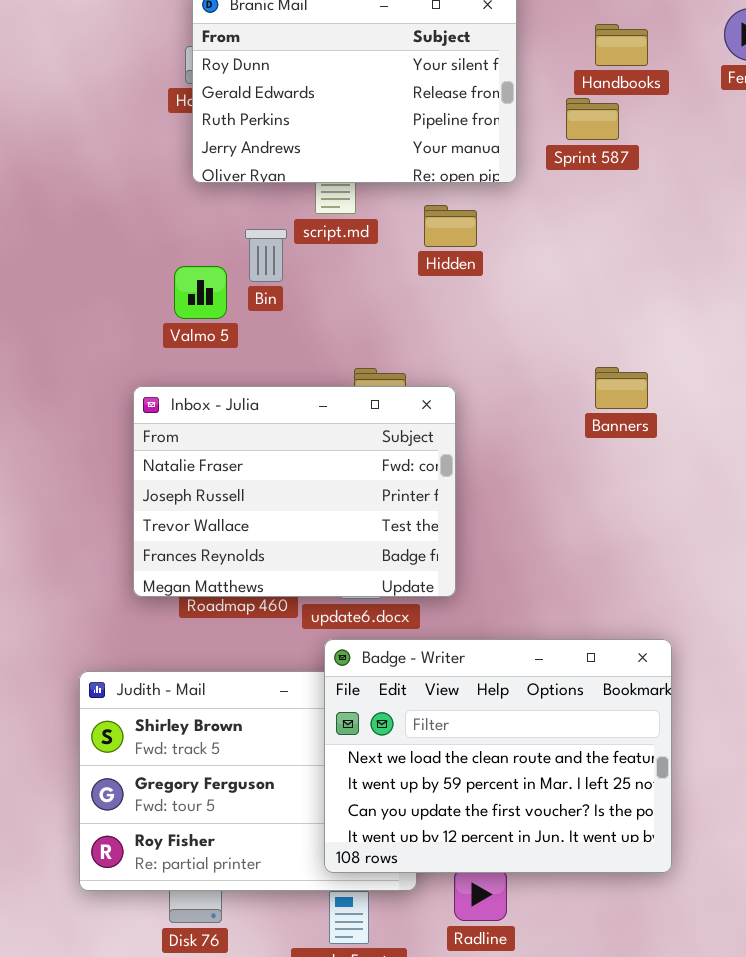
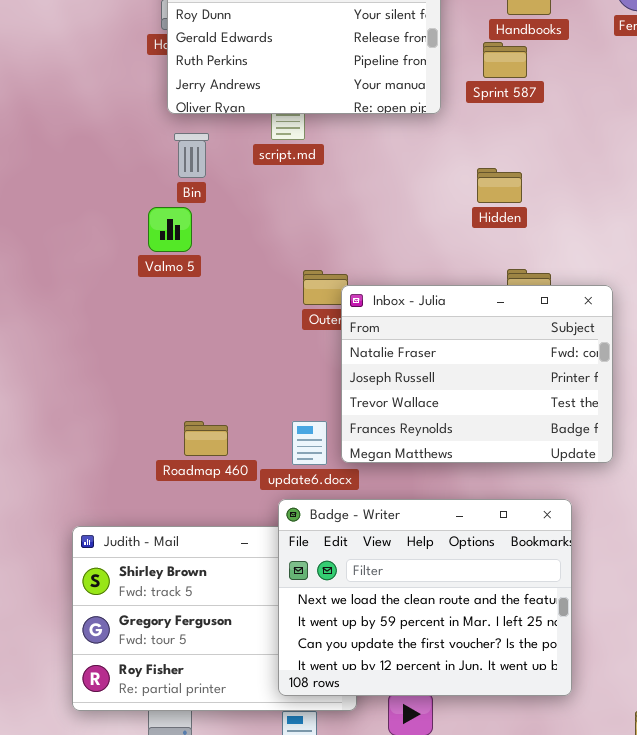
Hidden: [424,205,477,247] -> [477,168,522,203], moved
Bin: [245,229,287,282] -> [174,133,209,178], moved
Valmo 5: [174,266,227,319] -> [148,207,192,252], moved
Inbox - Julia: [133,386,456,597] -> [341,285,613,463], moved

